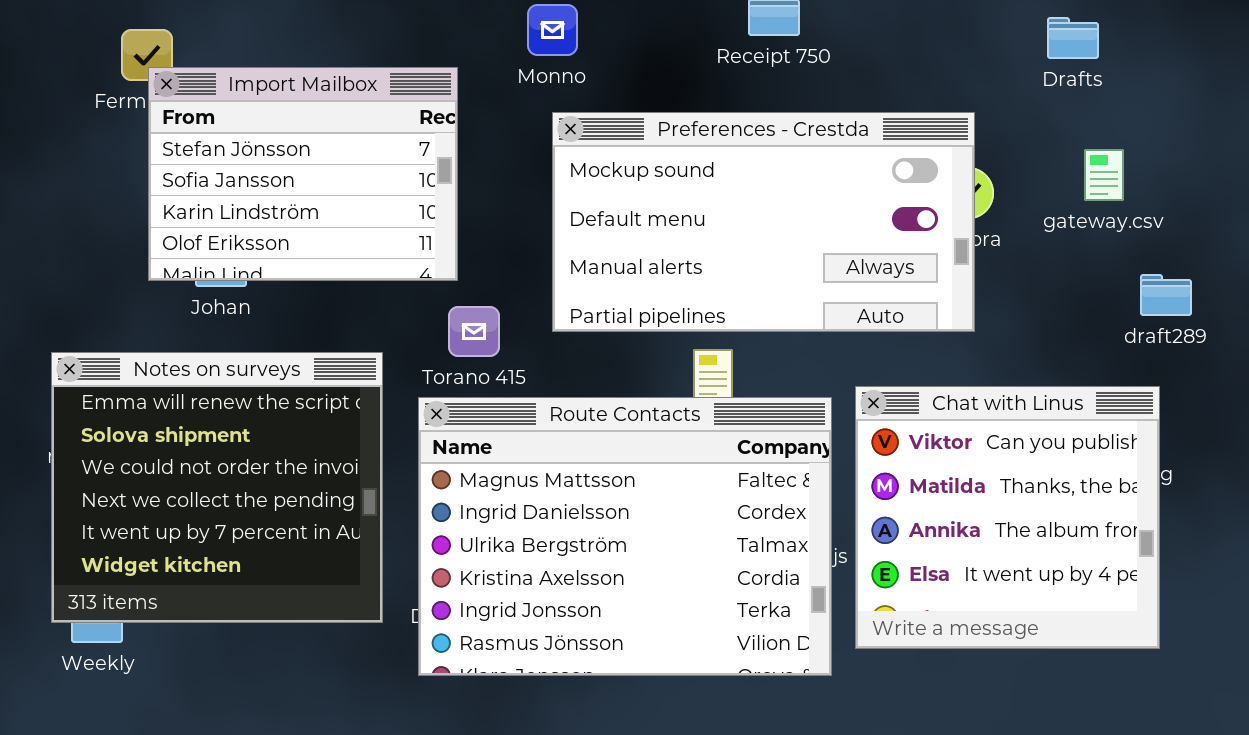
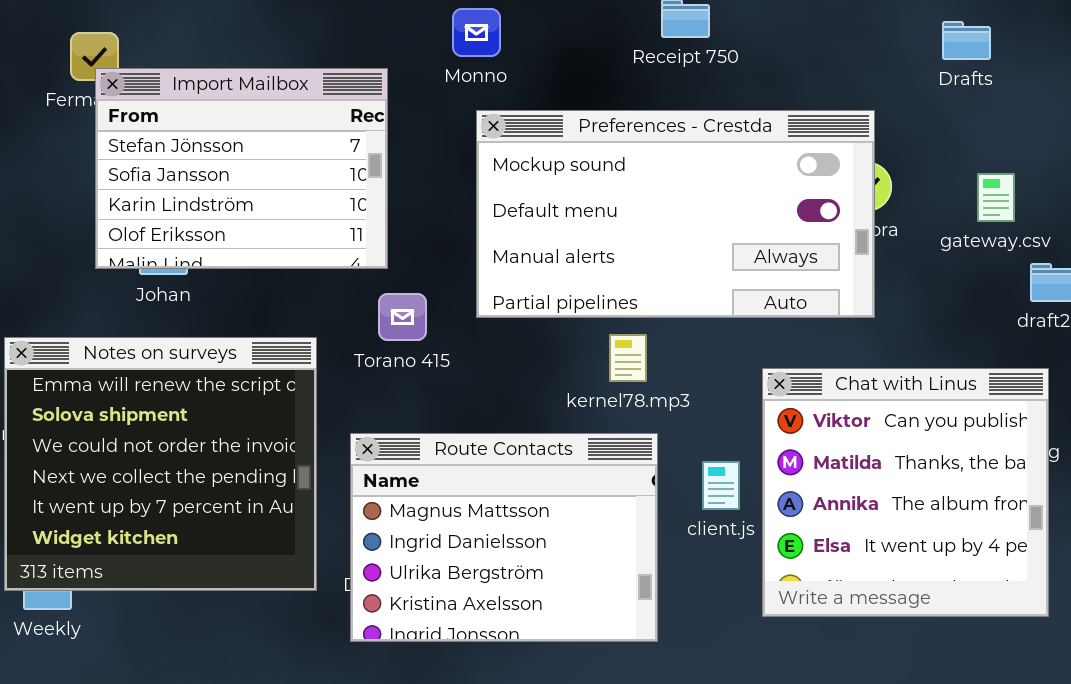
gateway.csv: [1084,149,1124,201] -> [977,173,1015,222], moved
Route Contacts: [418,397,832,676] -> [350,433,658,642], resized

